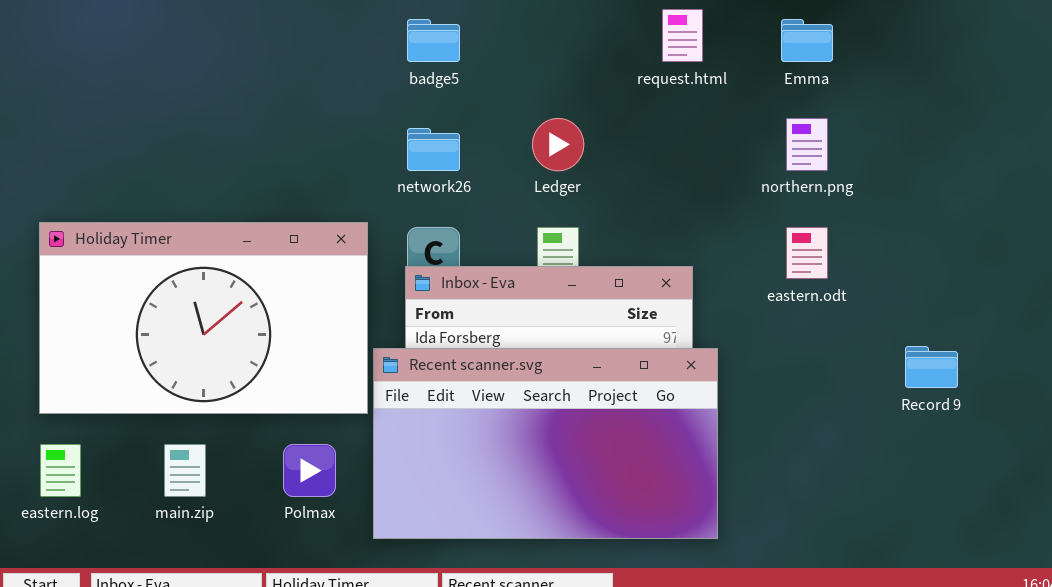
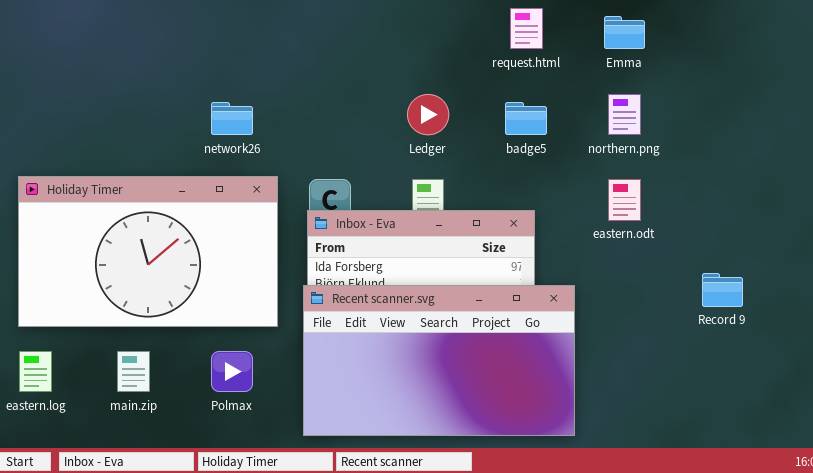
badge5: [407,19,460,62] -> [505,102,547,135], moved
network26: [407,128,460,171] -> [211,102,253,135], moved
Recent scanner.svg: [373,348,718,539] -> [303,285,575,436], moved

